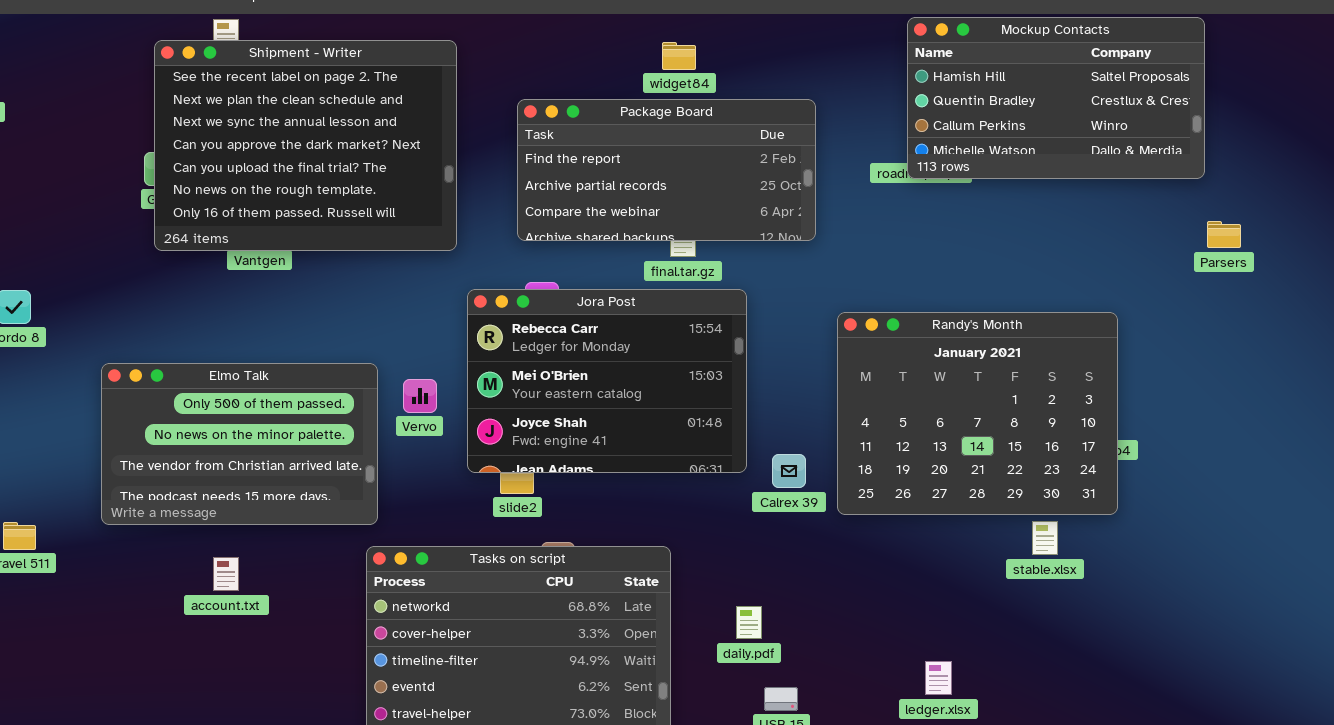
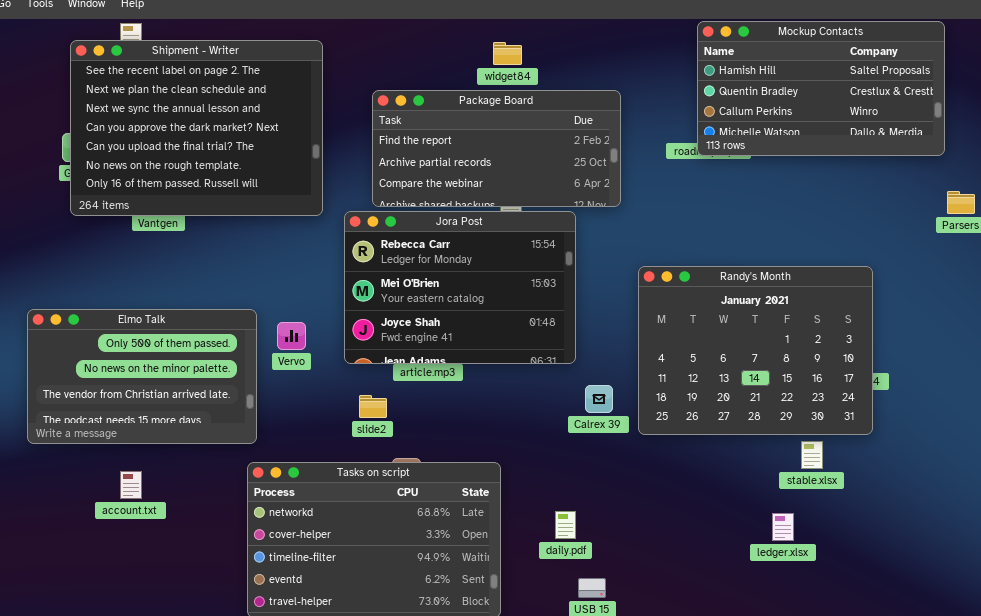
Jora Post: [467,289,747,473] -> [344,211,576,364], moved
ledger.xlsx: [925,661,952,695] -> [772,513,794,541], moved

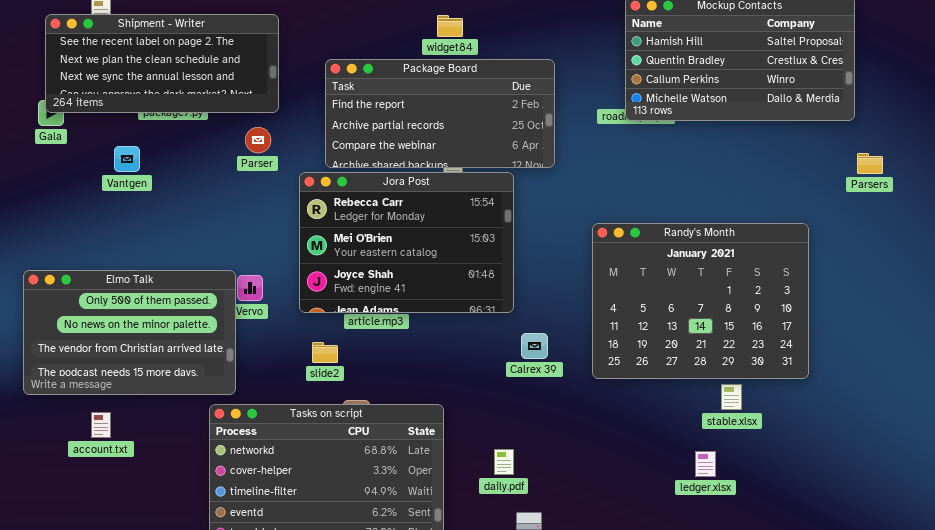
Shipment - Writer: [70,40,323,216] -> [45,14,279,113], resized
Randy's Month: [638,266,873,435] -> [592,223,809,379], moved
Elmo Talk: [27,309,257,444] -> [23,270,236,395], moved

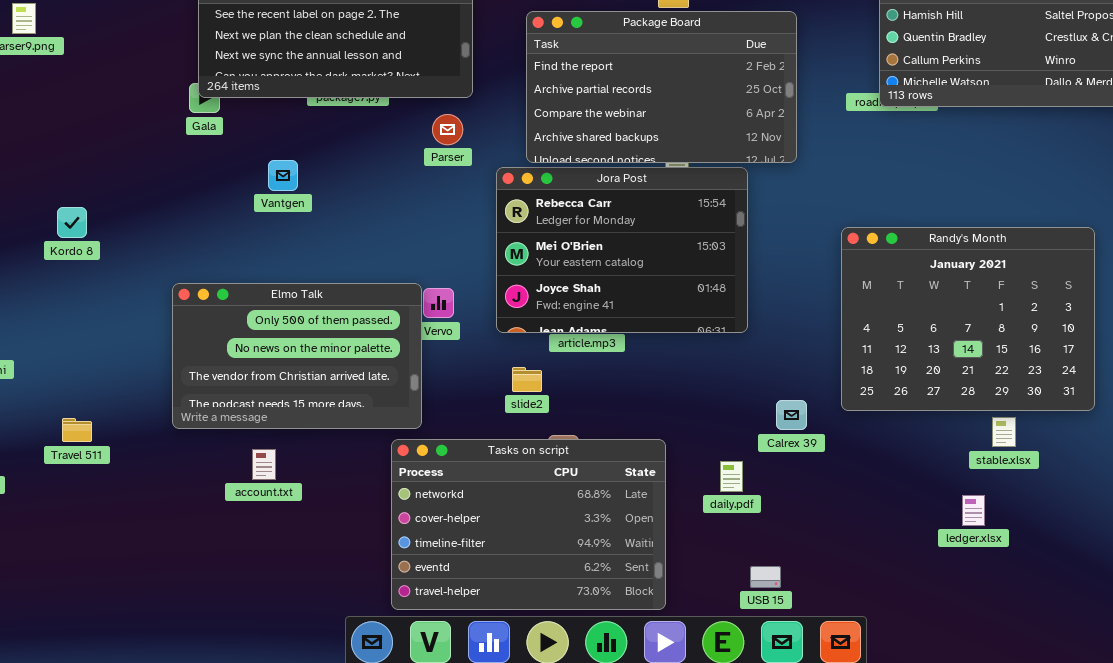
Package Board: [325,59,555,168] -> [526,11,797,163], resized
Vantgen: [114,146,140,172] -> [268,160,298,191], moved
Calrex 39: [521,333,548,359] -> [776,400,807,430], moved
daily.pdf: [494,449,514,475] -> [720,461,743,492], moved

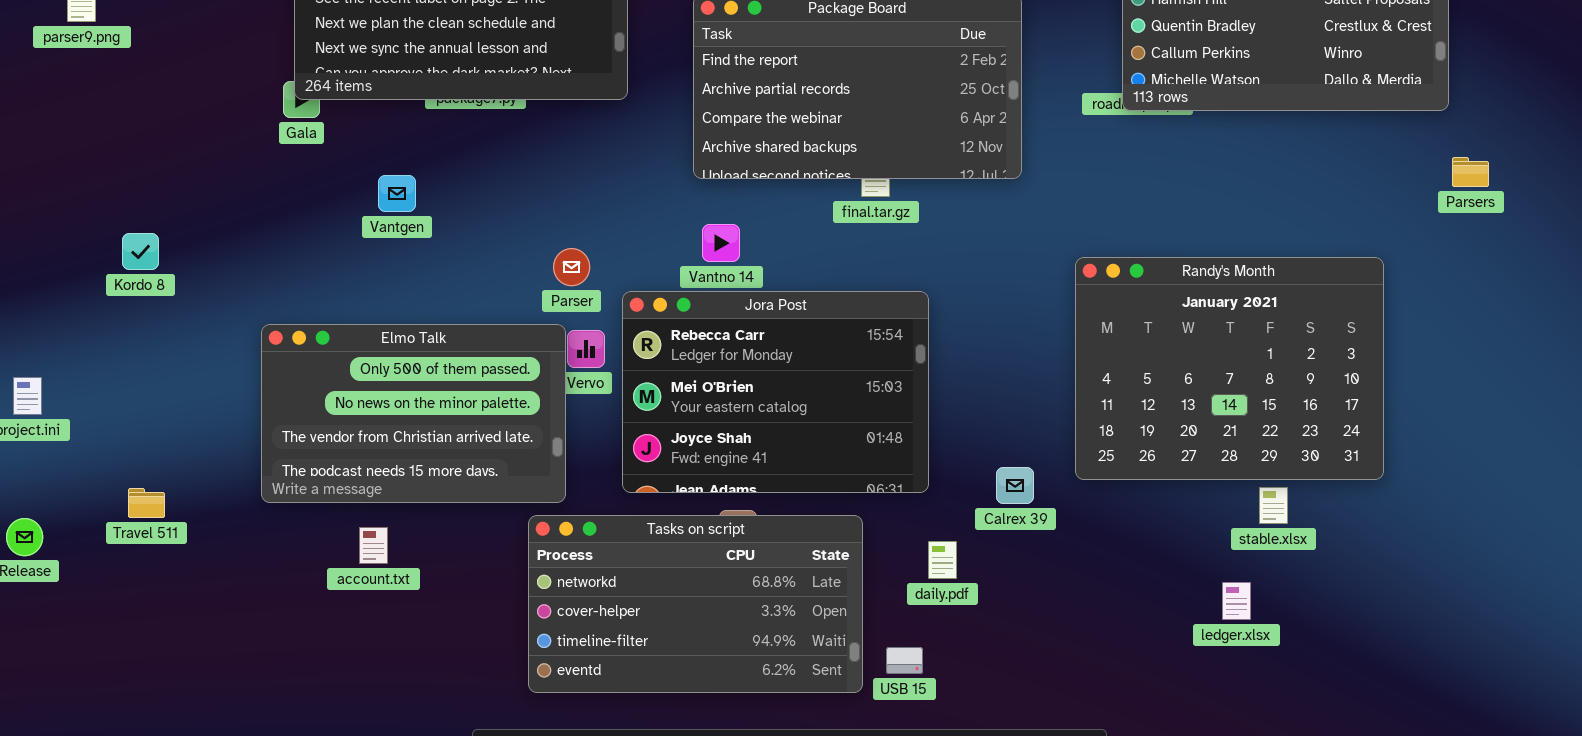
Parser: [432,114,463,145] -> [553,248,590,286], moved
Jora Post: [496,167,748,333] -> [622,291,929,493], moved
Tasks on script: [391,439,666,610] -> [528,515,863,693], resized
USB 15: [750,566,781,588] -> [886,647,923,674], moved

